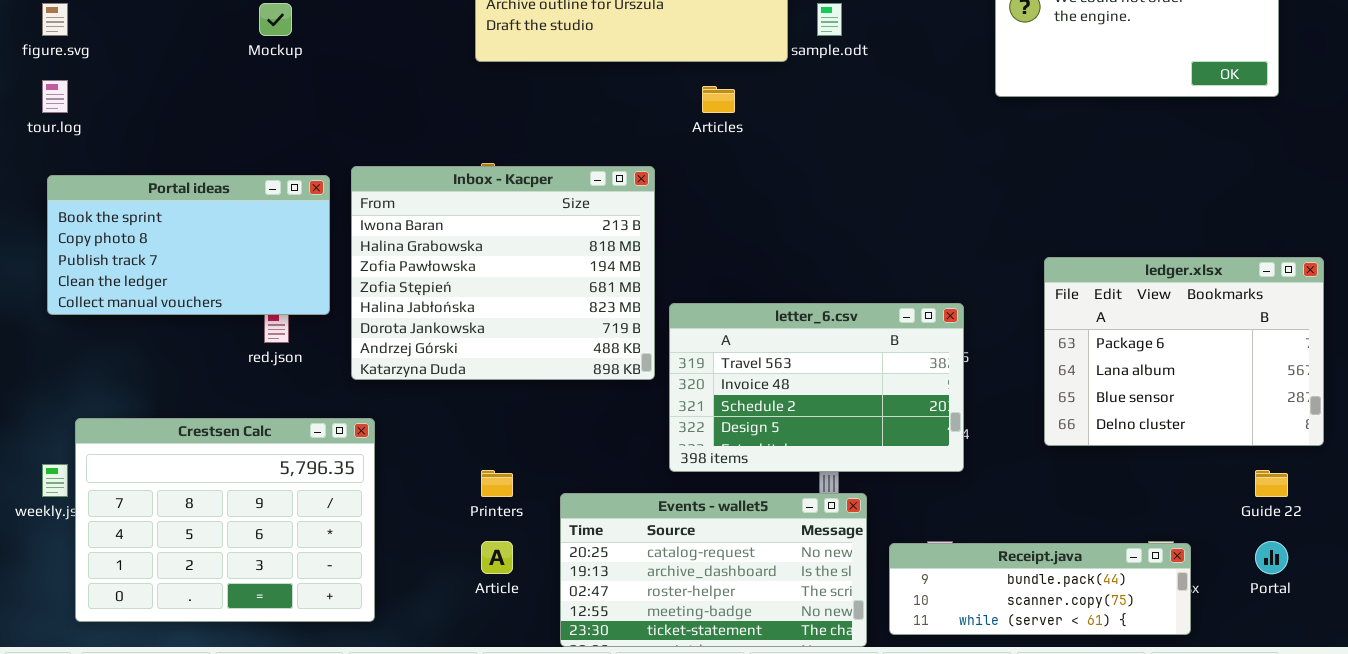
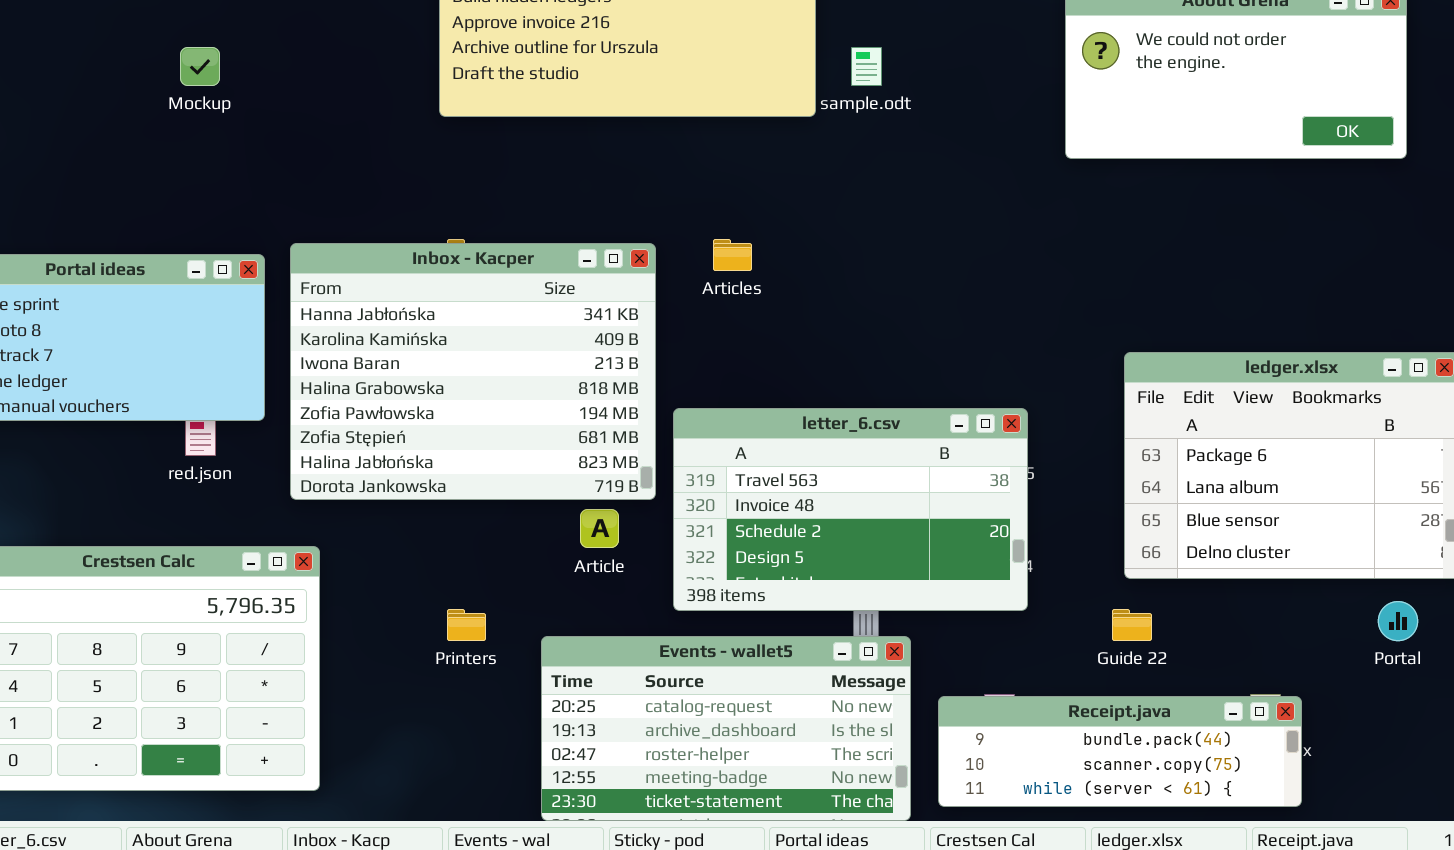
Articles: [702,86,735,113] -> [713,239,752,271], moved
Inbox - Kacper: [351,166,655,380] -> [290,243,656,500], scrolled up 2 rows
Guide 22: [1255,470,1288,497] -> [1112,609,1152,641], moved
Article: [481,541,513,574] -> [580,509,619,548], moved
Portal: [1255,541,1288,574] -> [1378,601,1418,641], moved

